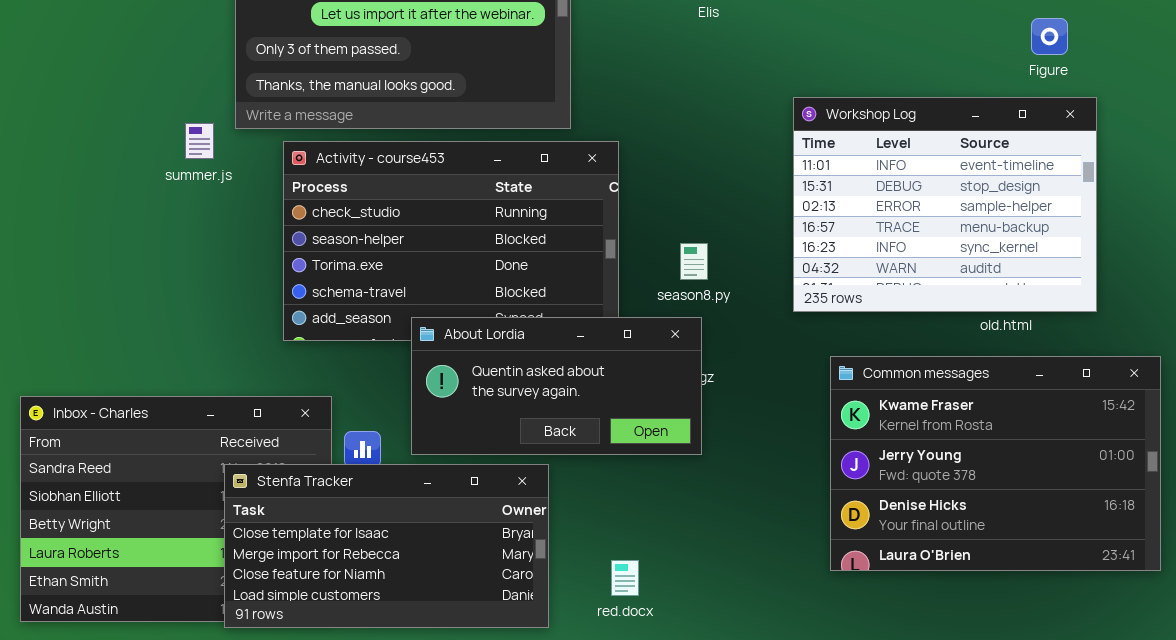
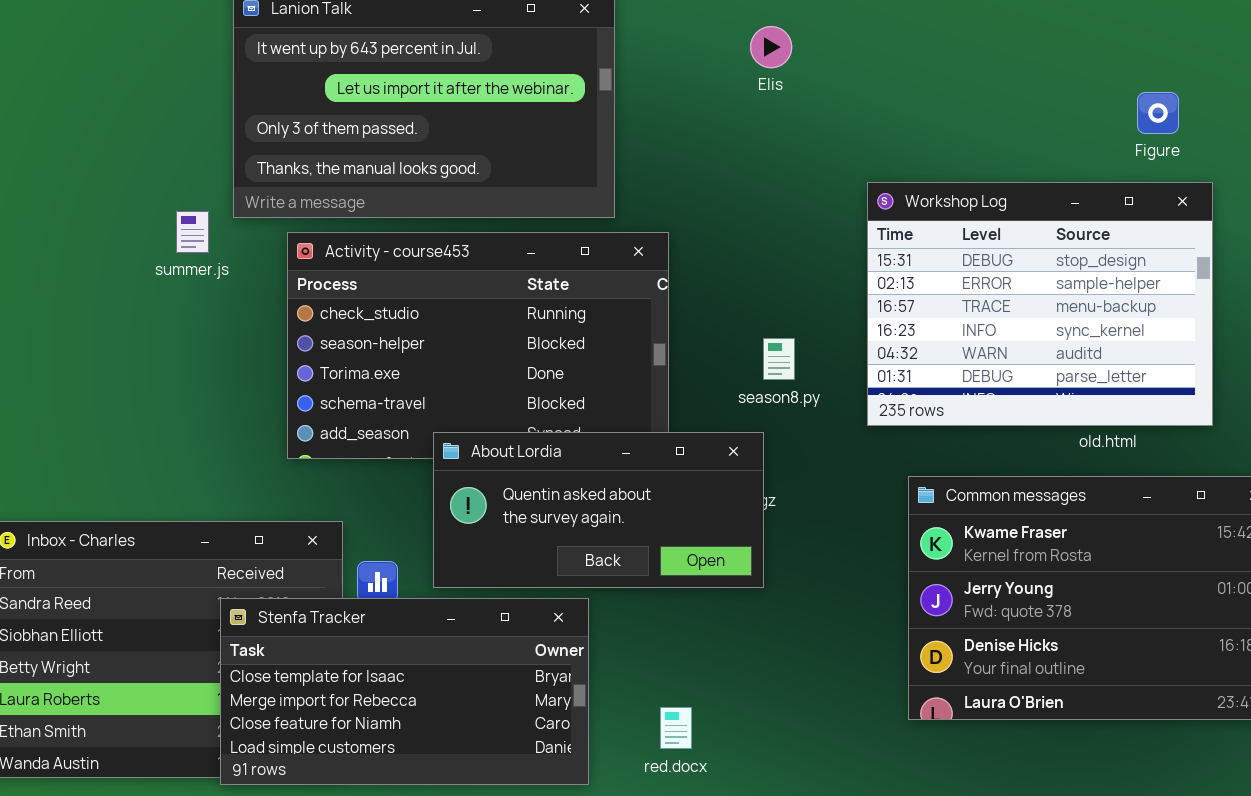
Workshop Log: [793,97,1097,312] -> [867,182,1213,426], scrolled down 1 row
season8.py: [680,243,708,280] -> [763,338,795,380], moved

